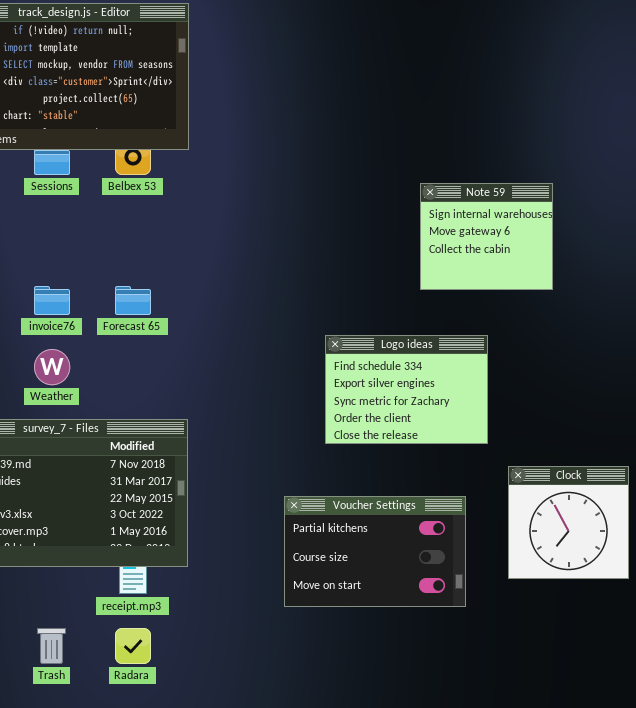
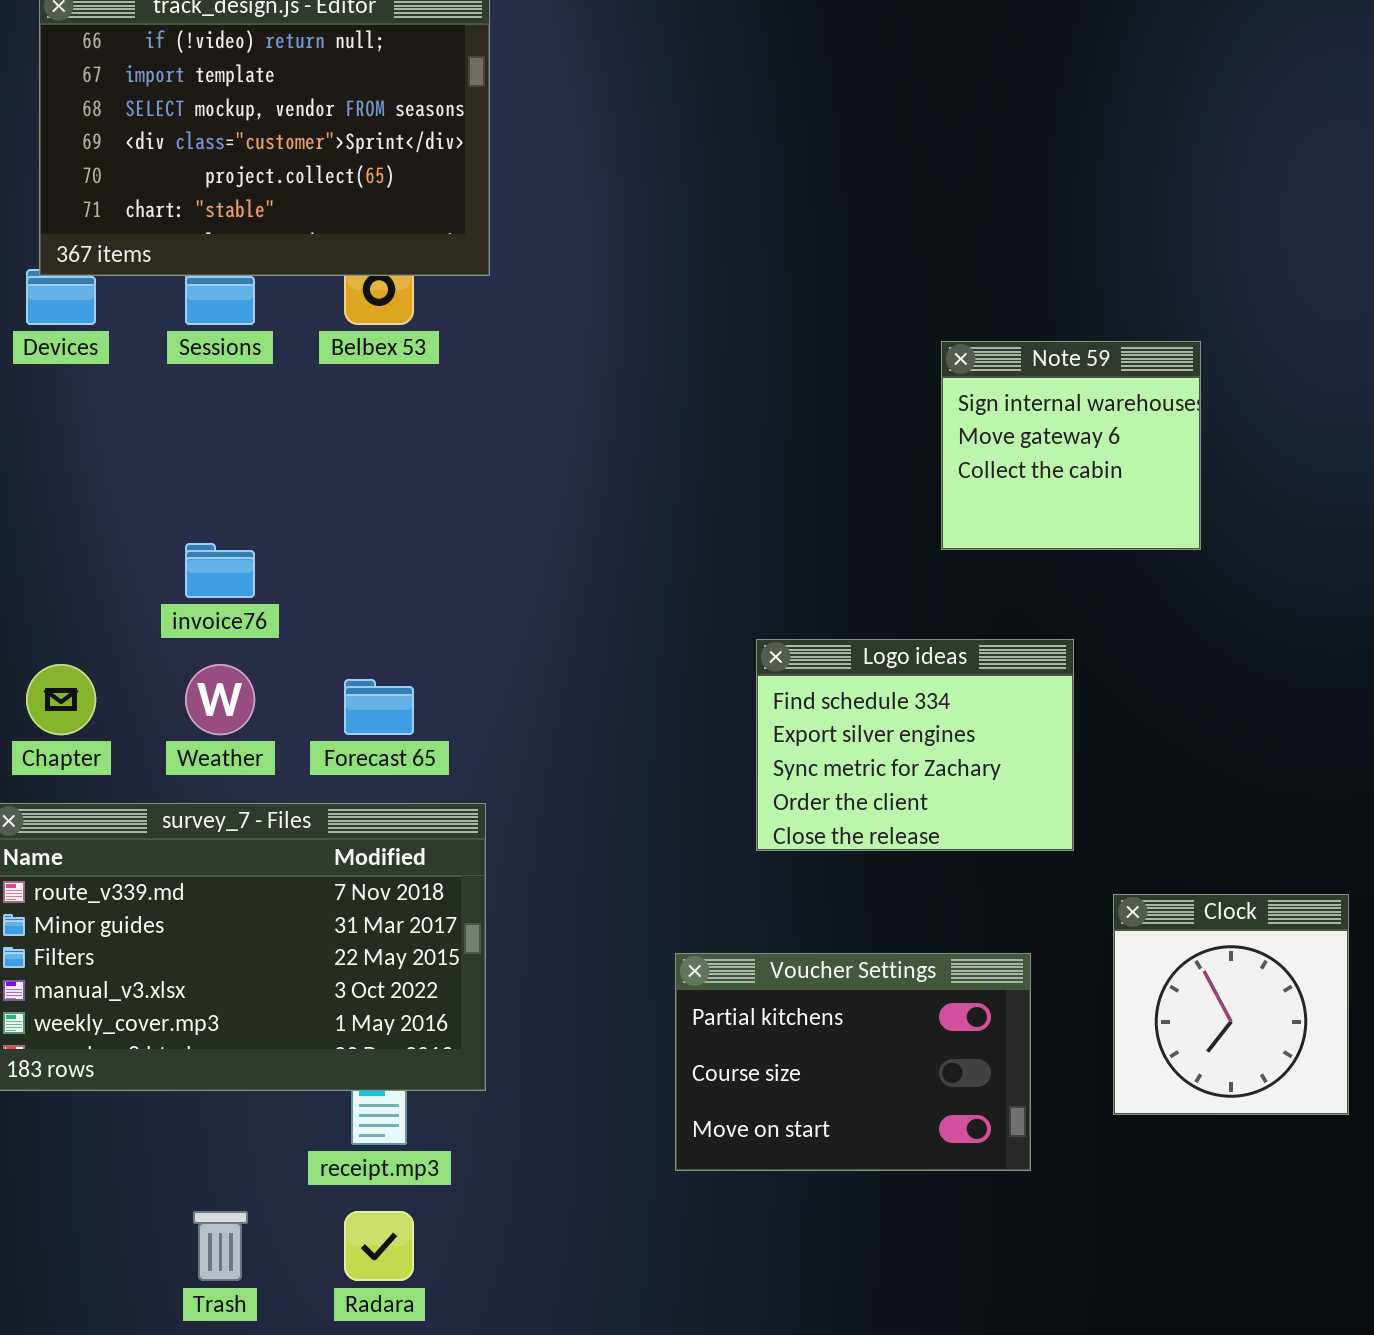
Forecast 65: [115,286,151,315] -> [344,679,414,735], moved

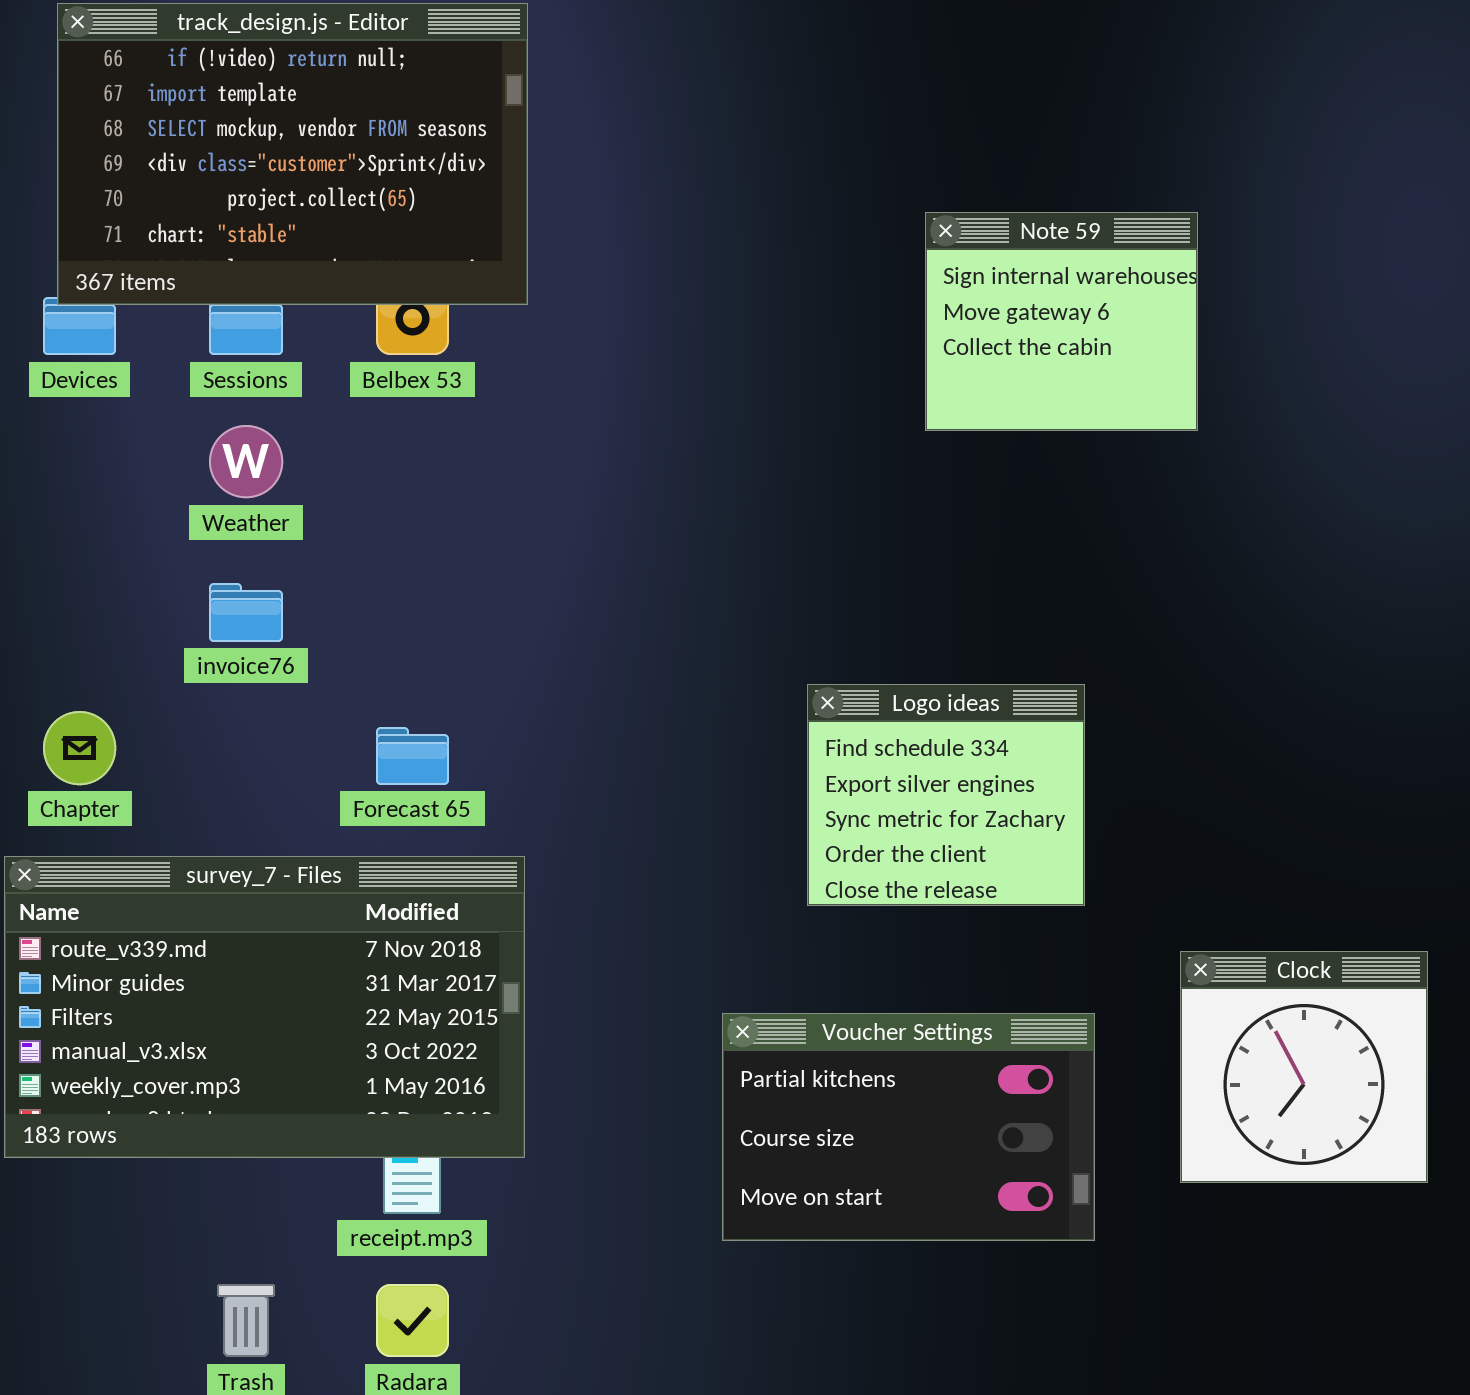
Note 59: [941,341,1201,550] -> [925,212,1198,431], moved
Logo ideas: [756,639,1074,851] -> [807,684,1085,906], resized
Weather: [185,664,255,735] -> [209,425,283,498], moved

